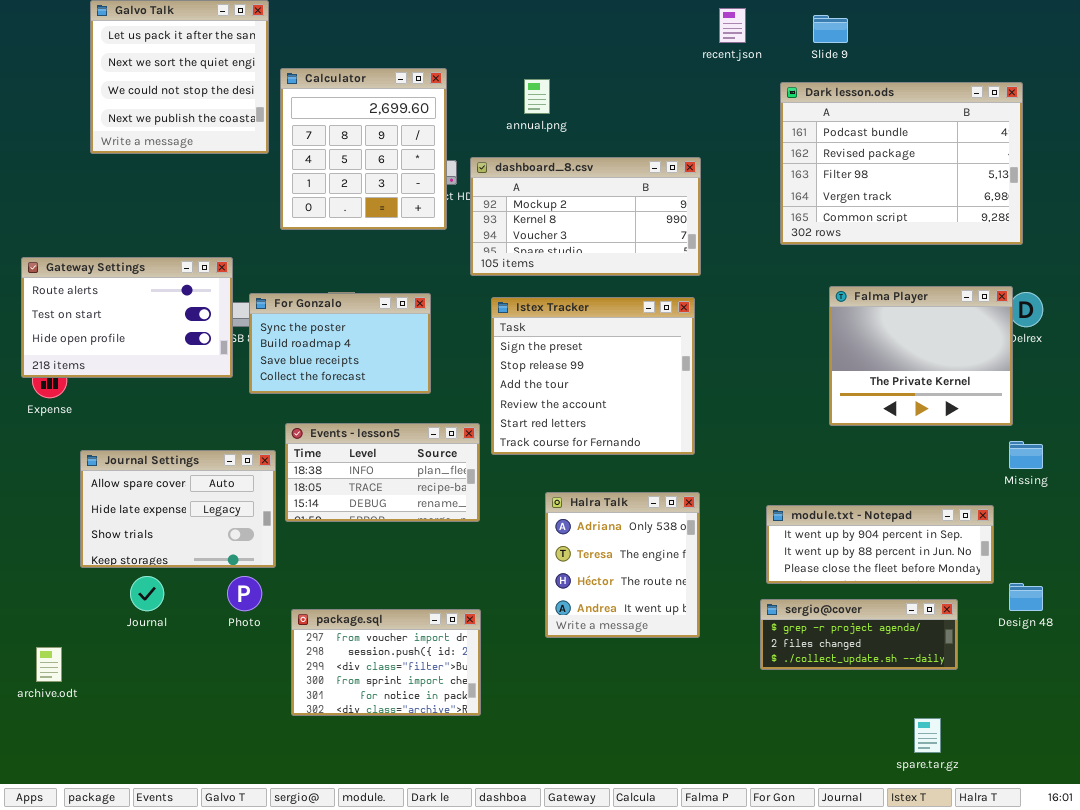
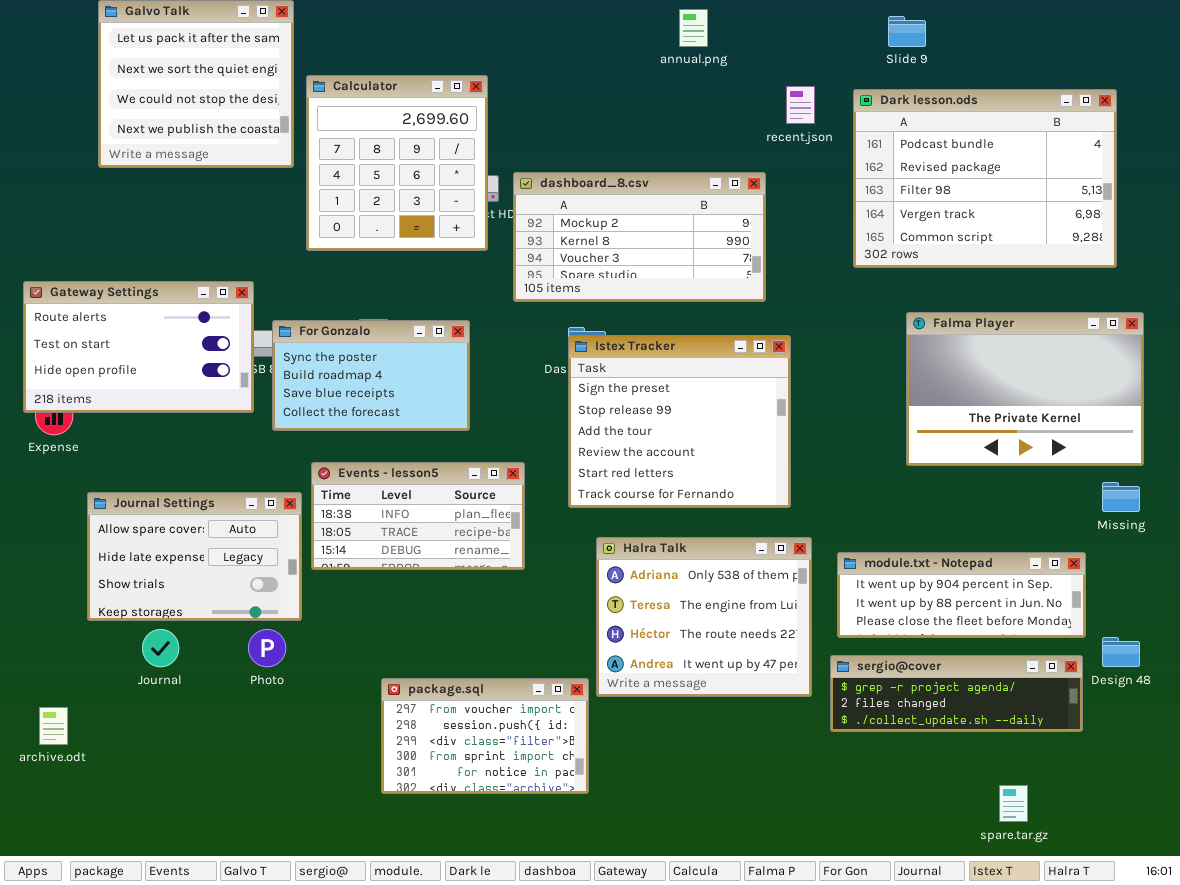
recent.json: [719,8,746,43] -> [786,86,815,124], moved
annual.png: [524,79,550,114] -> [679,9,708,47], moved
Falma Player: [829,286,1013,426] -> [906,312,1144,466], resized
Istex Tracker: [491,297,695,455] -> [568,335,791,508], moved
Halra Talk: [545,492,700,638] -> [596,537,812,697], resized
sergio@cover: [760,599,958,670] -> [830,655,1083,732], resized
package.sql: [291,609,481,716] -> [381,678,589,794], moved

